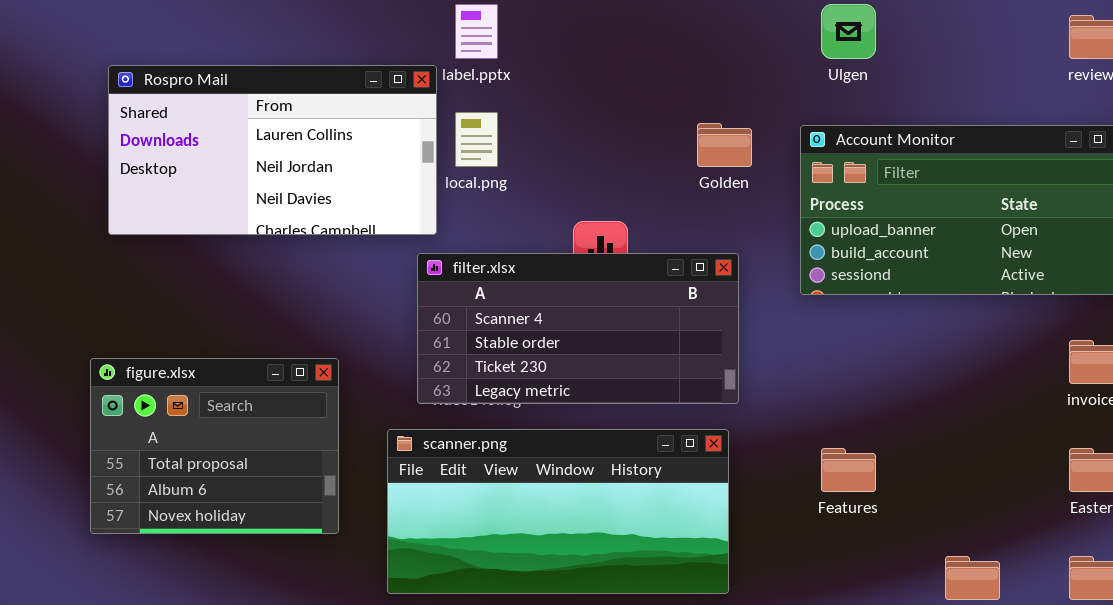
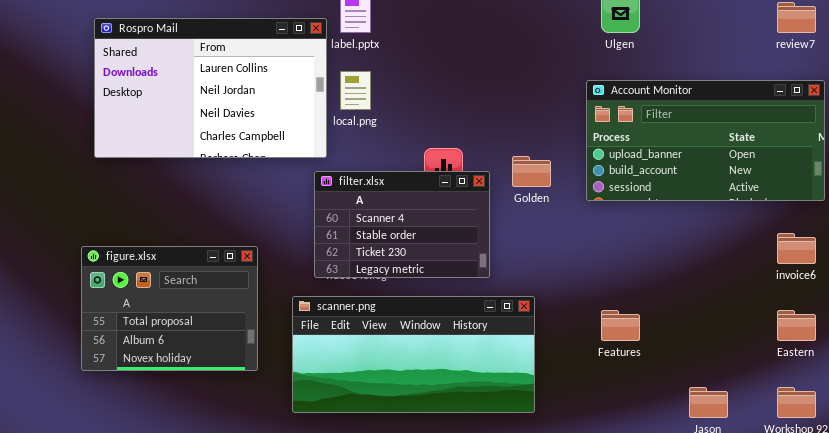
Rospro Mail: [108,65,437,235] -> [94,18,327,158], resized
Golden: [697,123,752,167] -> [512,156,551,187], moved
filter.xlsx: [417,253,739,404] -> [314,171,490,278], resized

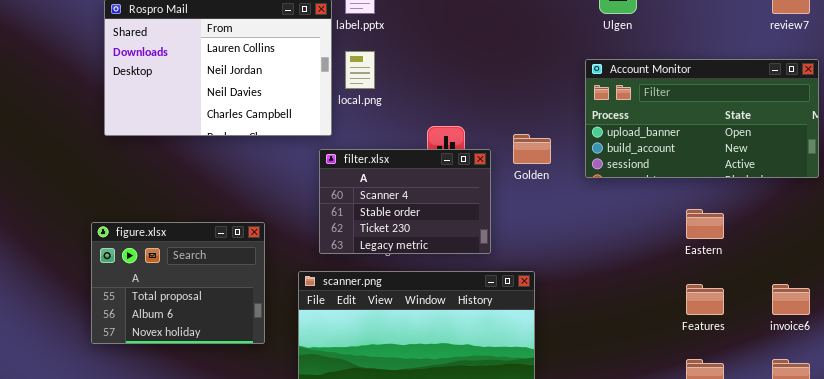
invoice6: [777,233,816,264] -> [772,284,810,315], moved
Features: [601,310,640,341] -> [686,284,724,315], moved
Eastern: [777,310,816,341] -> [686,209,724,239], moved

